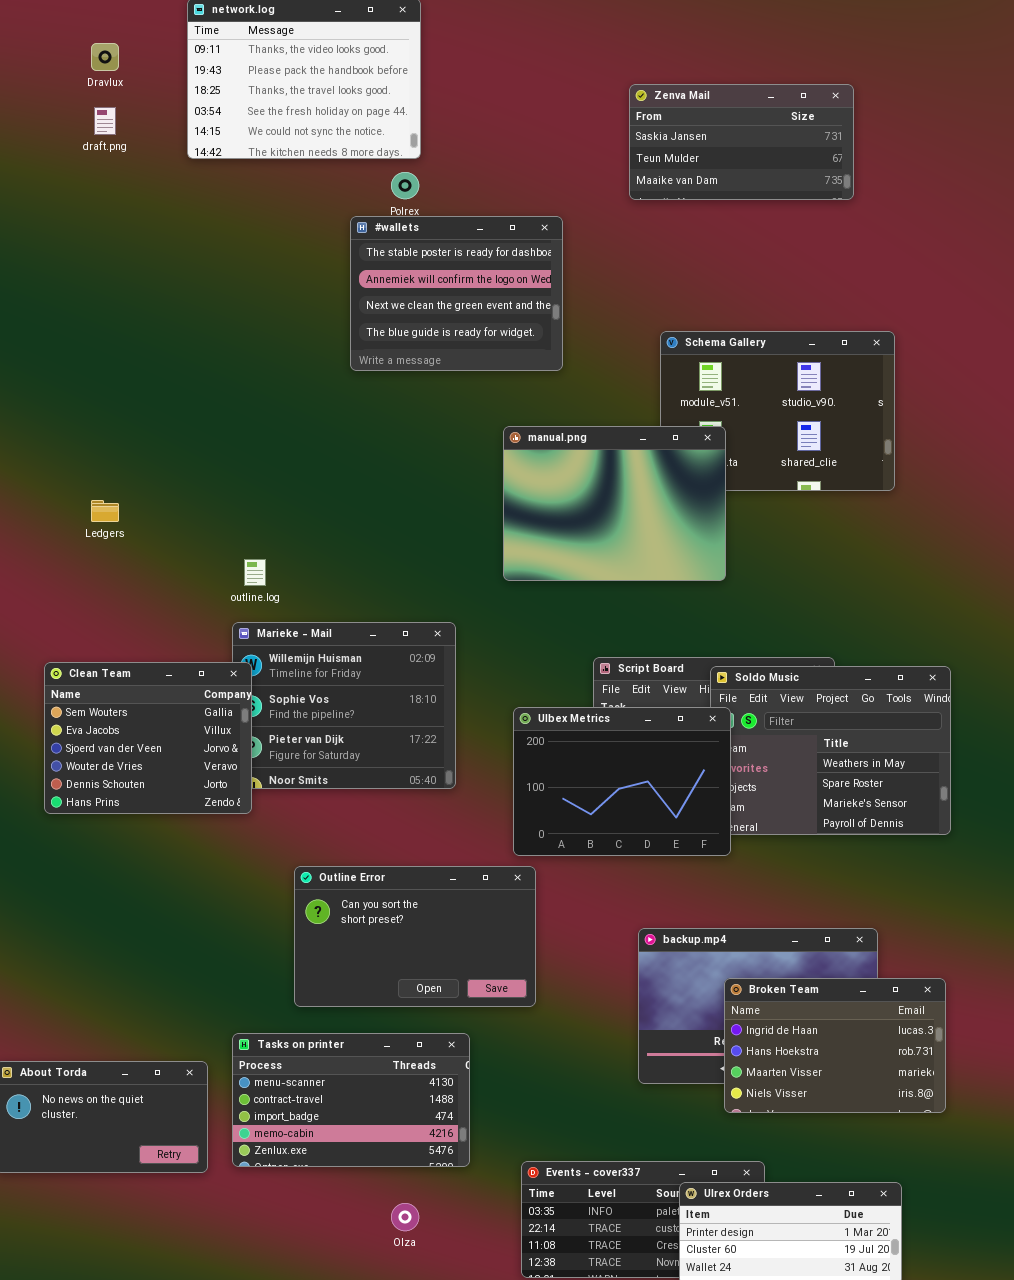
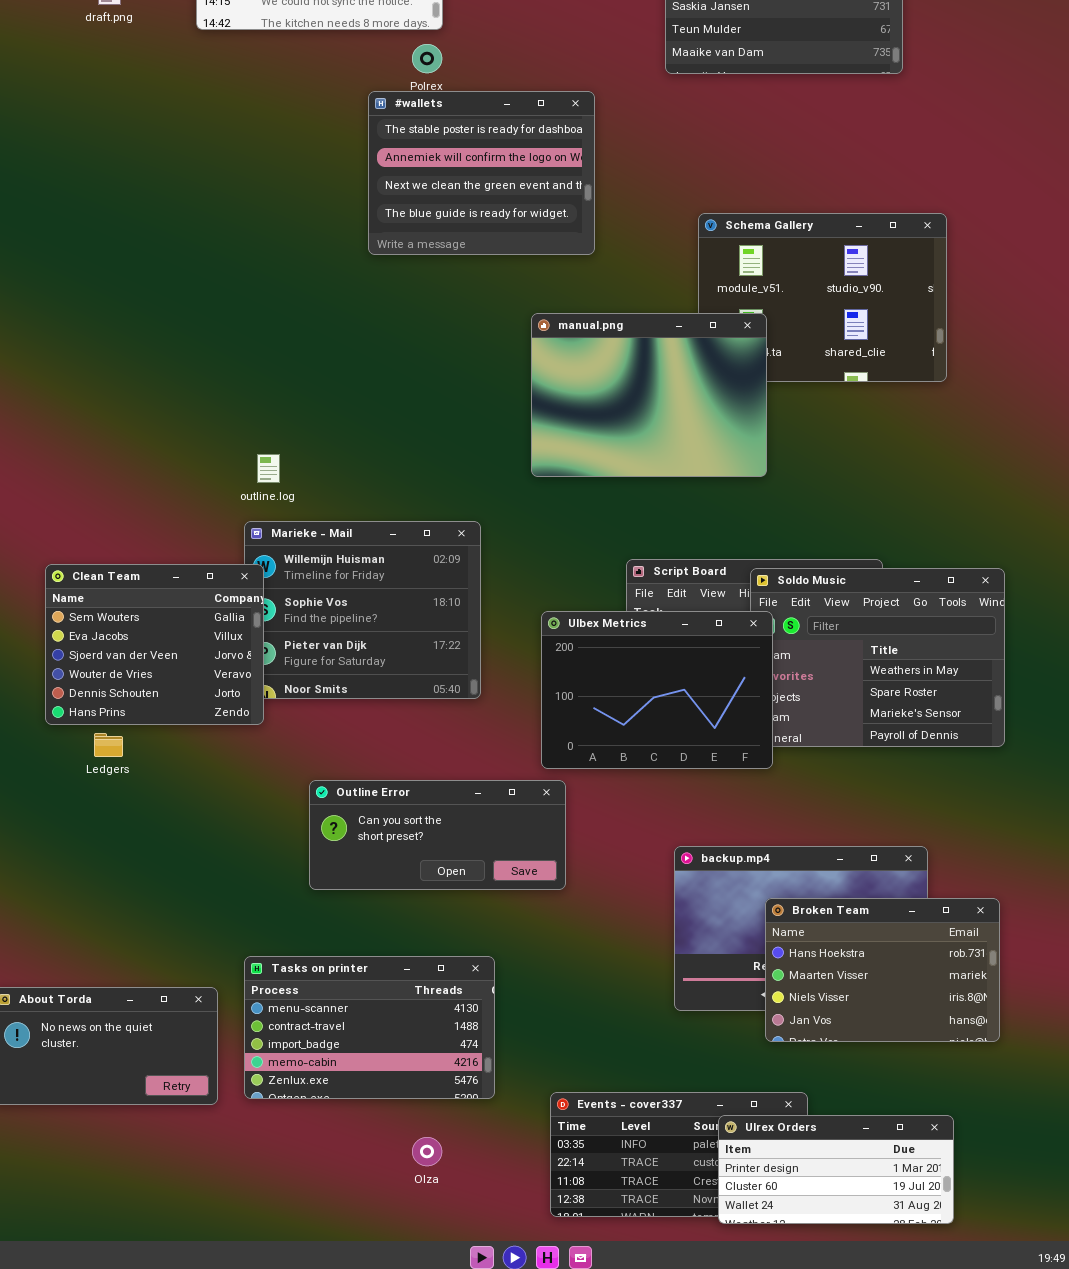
Ledgers: [91,500,119,522] -> [94,733,123,757], moved
Outline Error: [294,866,536,1007] -> [309,780,566,890], resized
Broken Team: [724,978,946,1113] -> [765,898,1000,1042], scrolled down 1 row

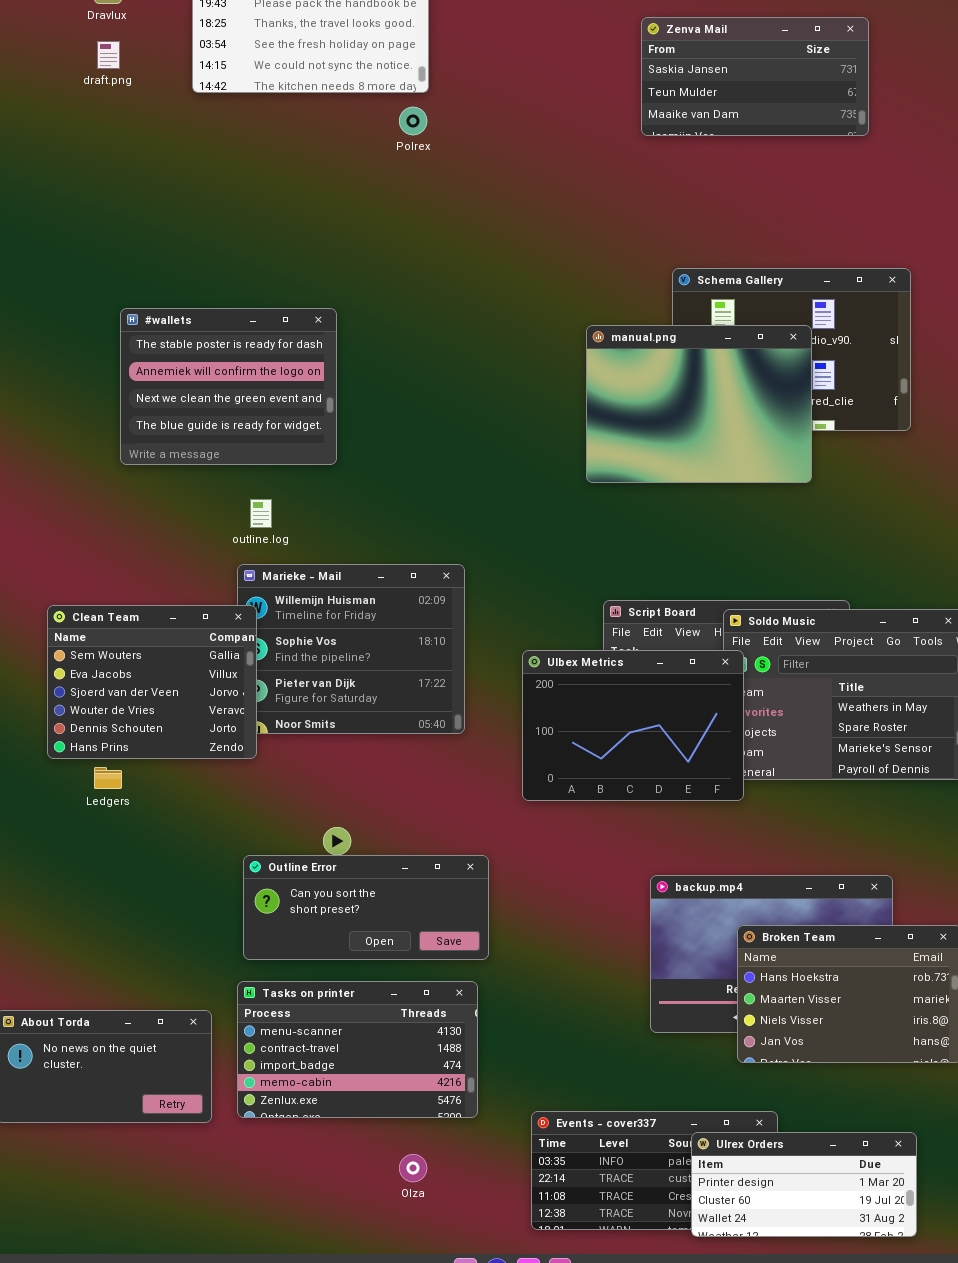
#wallets: [368,91,595,255] -> [120,308,337,465], moved
manual.png: [531,313,767,477] -> [586,325,812,483], moved
Outline Error: [309,780,566,890] -> [243,855,489,960], moved

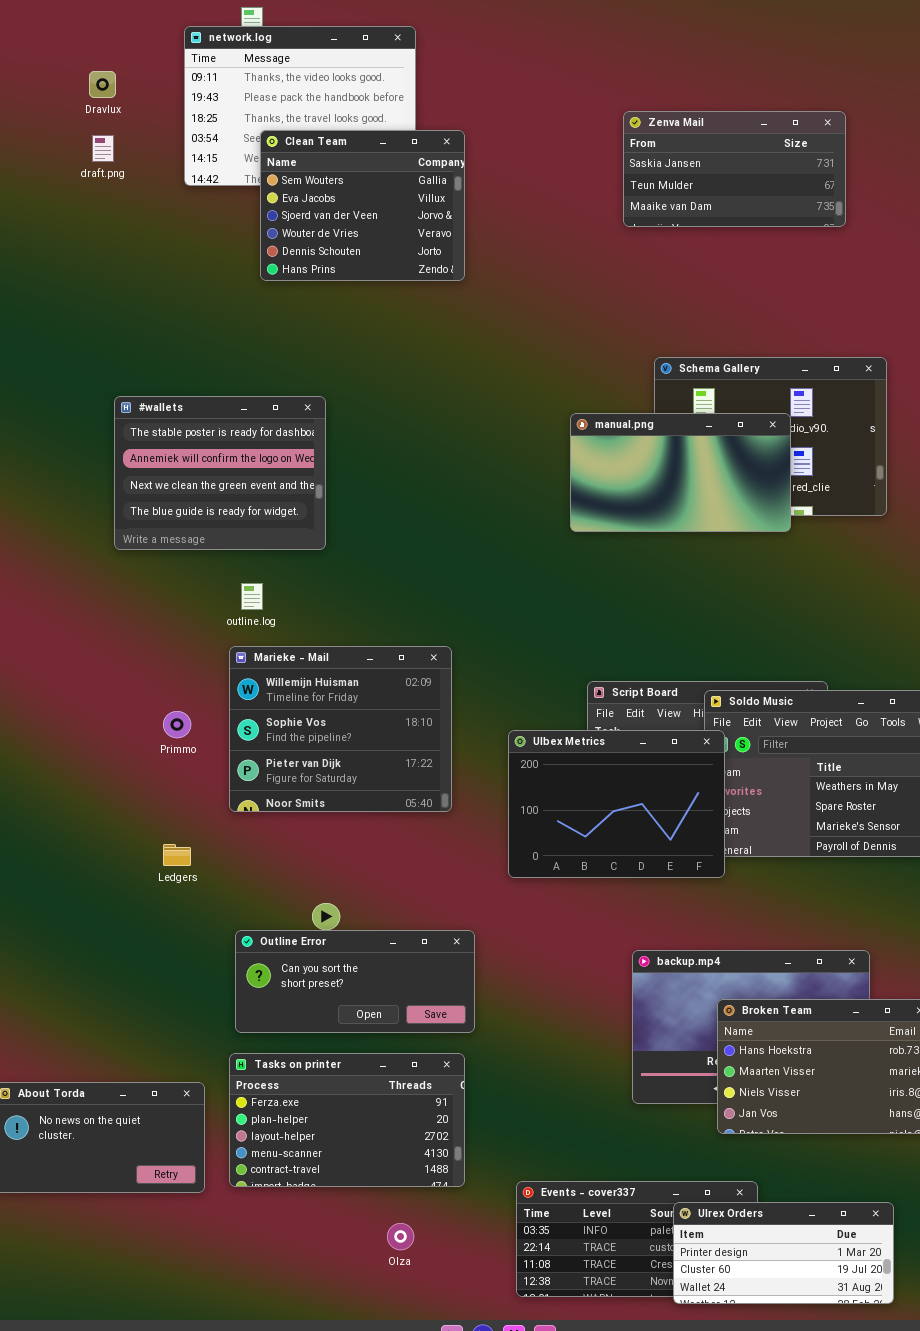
manual.png: [586,325,812,483] -> [570,413,791,532], resized
Clean Team: [47,605,257,759] -> [260,130,465,281], moved
Ledgers: [94,767,122,789] -> [163,844,191,866], moved
Tasks on printer: [237,981,478,1118] -> [229,1053,465,1187], scrolled up 3 rows

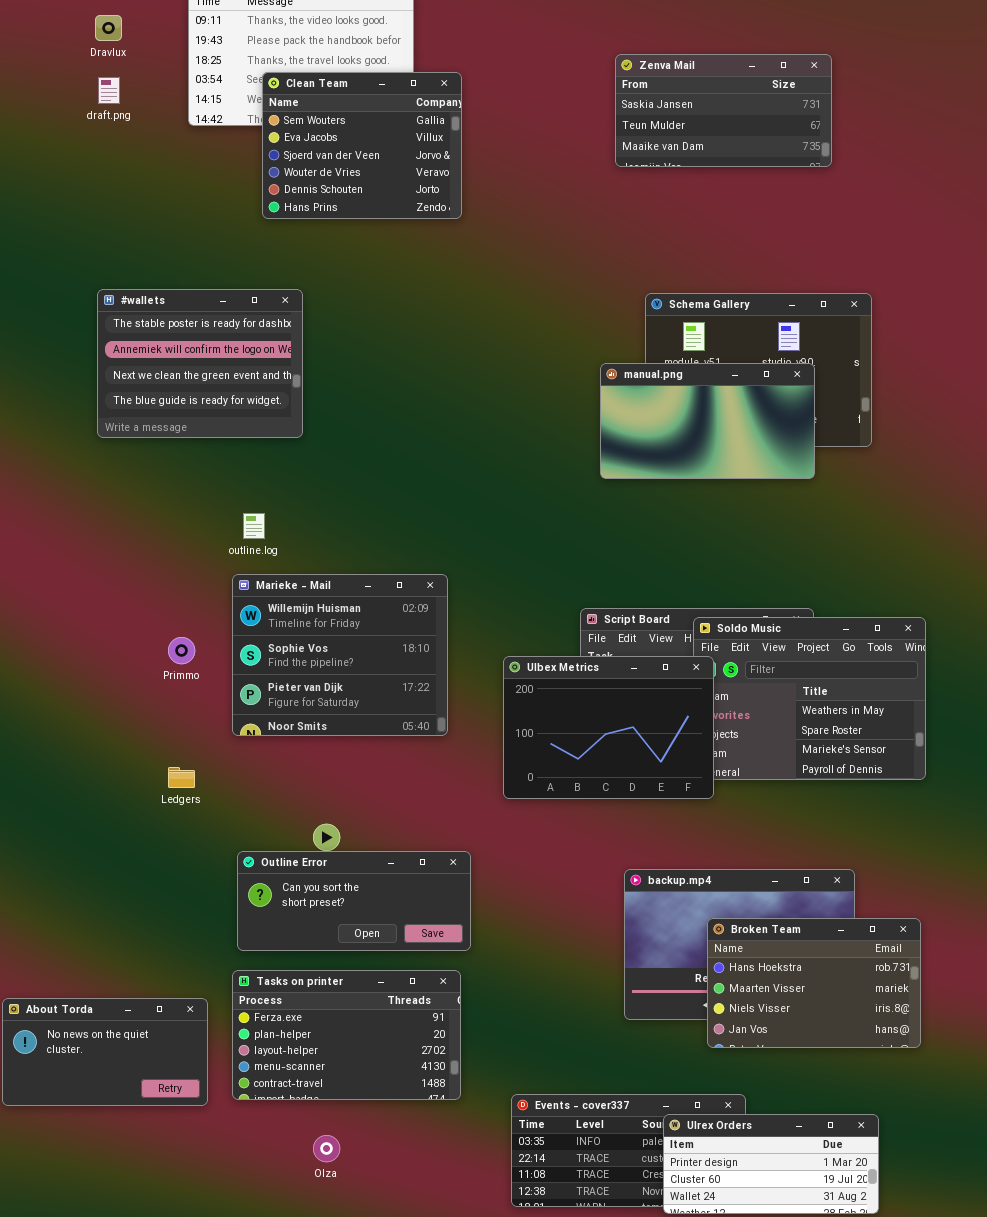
#wallets: [114,396,326,550] -> [97,289,303,438], moved
manual.png: [570,413,791,532] -> [600,363,815,479], moved
Olza: [387,1223,414,1250] -> [313,1135,340,1162], moved

